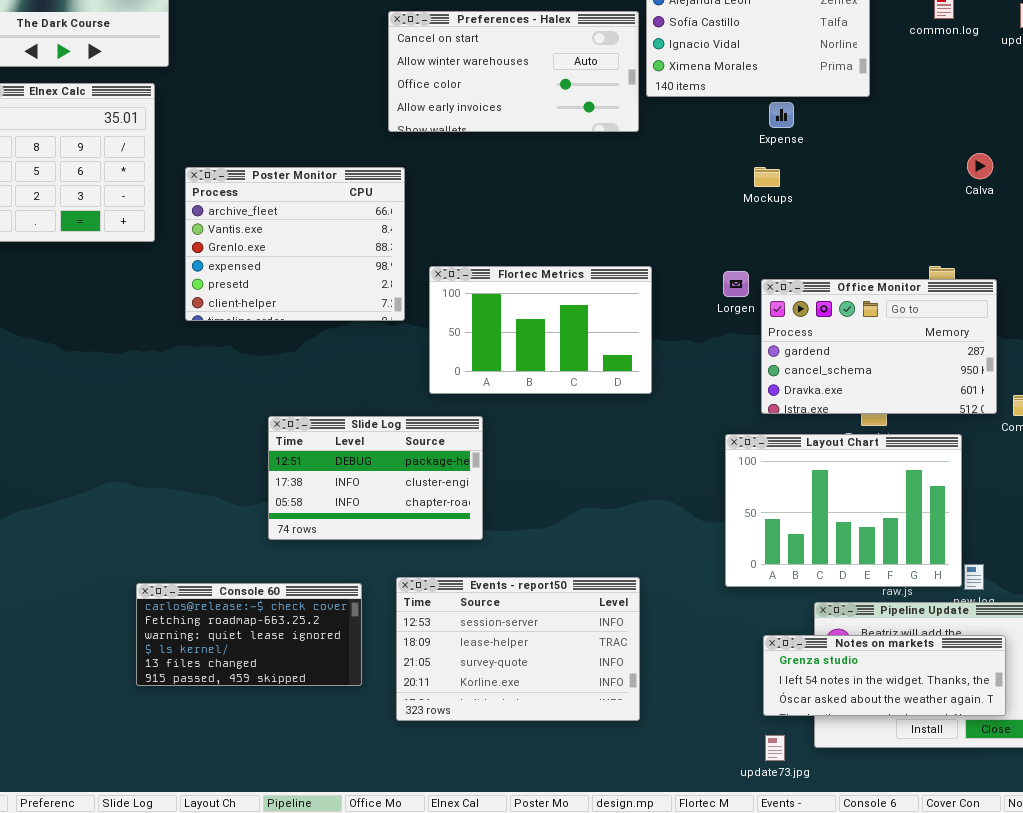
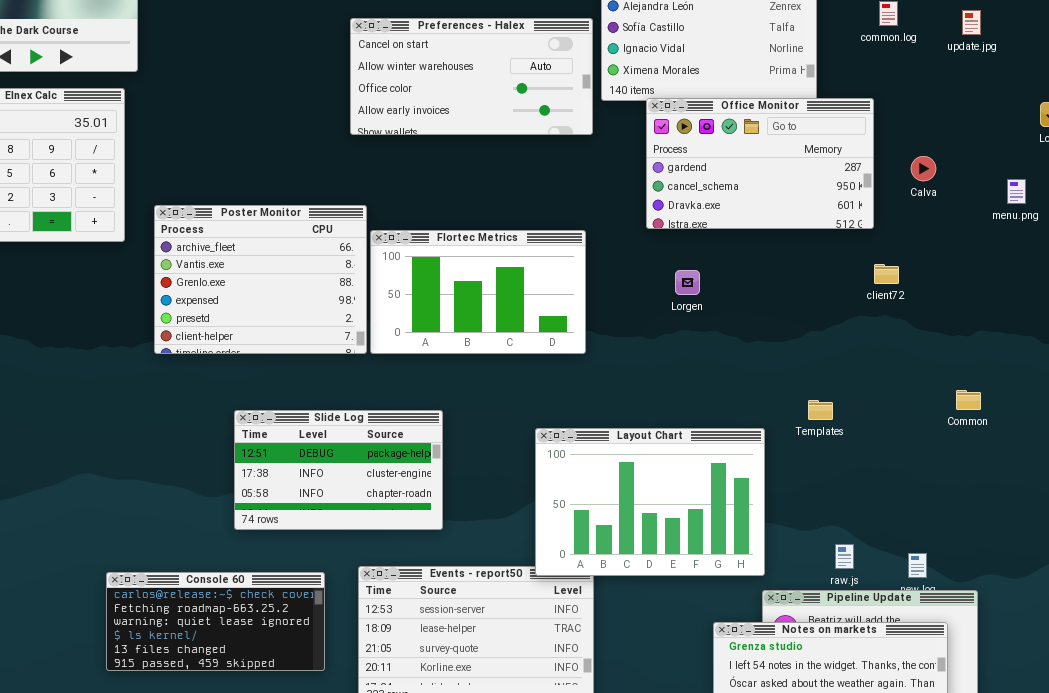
Poster Monitor: [185,167,405,321] -> [154,205,367,354], moved
Flortec Metrics: [429,266,652,394] -> [370,230,586,354], moved
Office Monitor: [761,279,997,414] -> [646,98,874,229], moved
Layout Chart: [725,434,962,587] -> [535,428,765,576], moved

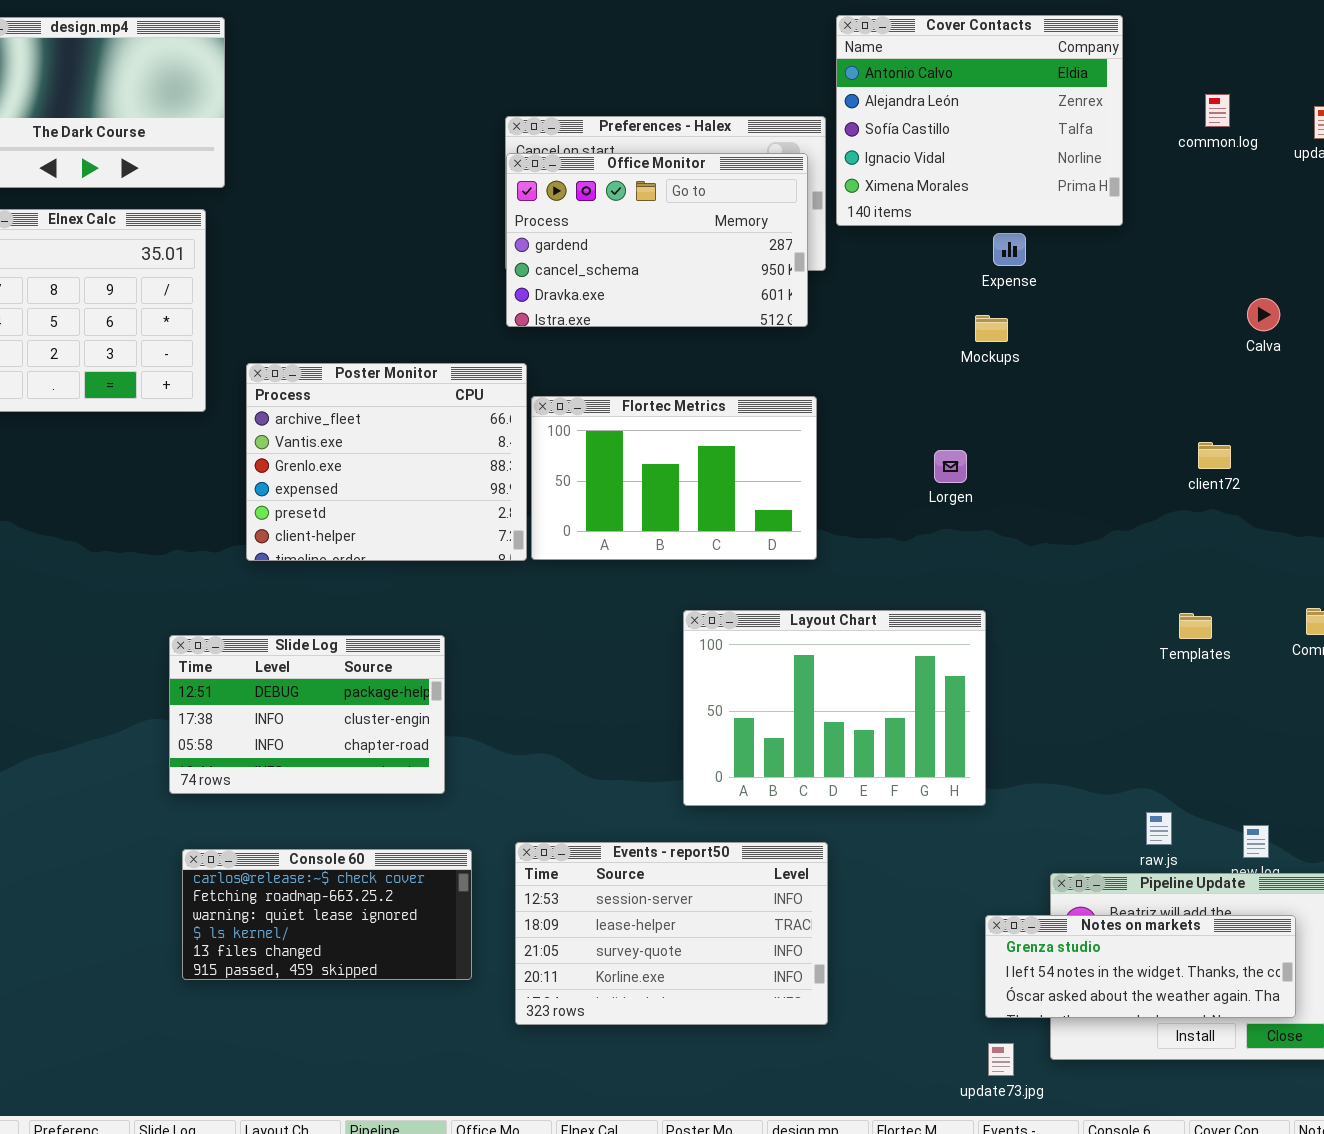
Office Monitor: [646,98,874,229] -> [506,153,808,327], moved
Templates: [808,400,833,420] -> [1179,613,1212,639], moved
Slide Log: [234,410,443,530] -> [169,635,445,794], moved
Layout Chart: [535,428,765,576] -> [683,610,986,806], moved

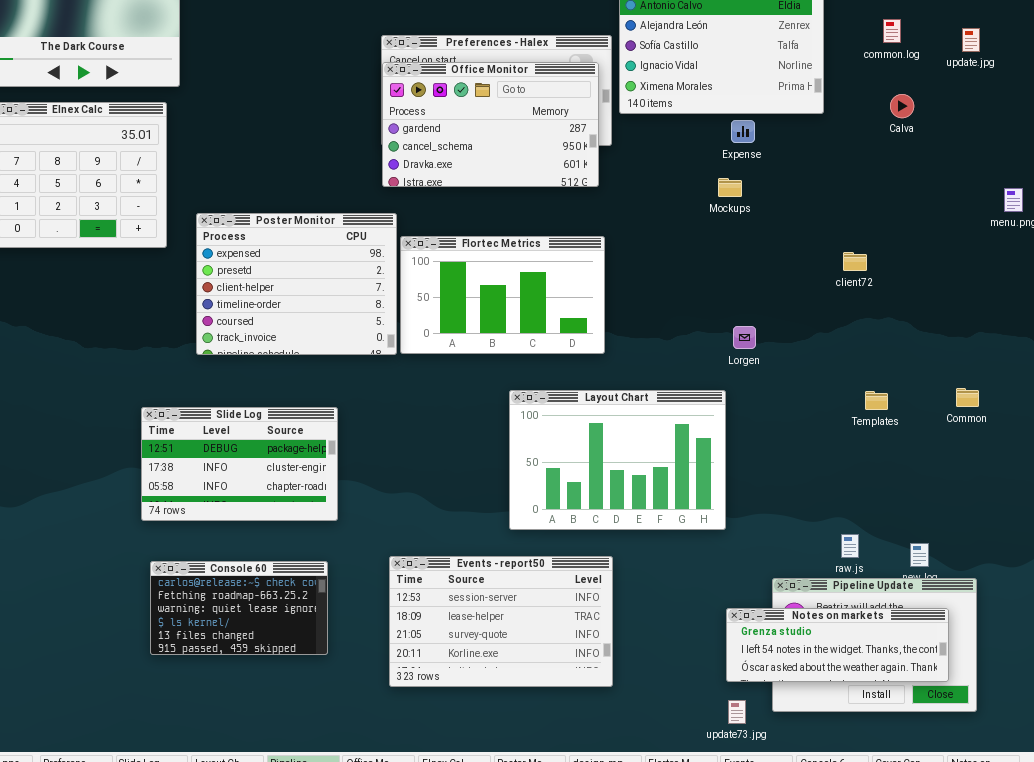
Calva: [1247,298,1280,331] -> [890,94,914,118], moved
Poster Monitor: [246,363,527,561] -> [196,213,397,355], scrolled down 3 rows
client72: [1198,442,1231,469] -> [843,252,867,271], moved
Lorgen: [934,450,967,483] -> [733,326,756,349], moved
Console 60: [182,849,472,980] -> [150,561,328,655], resized

